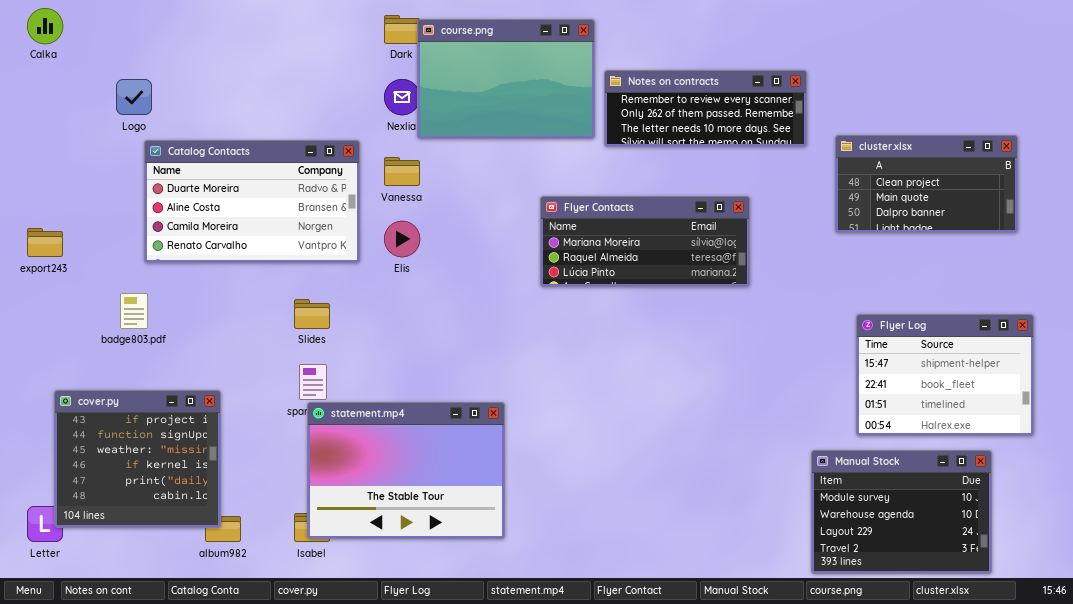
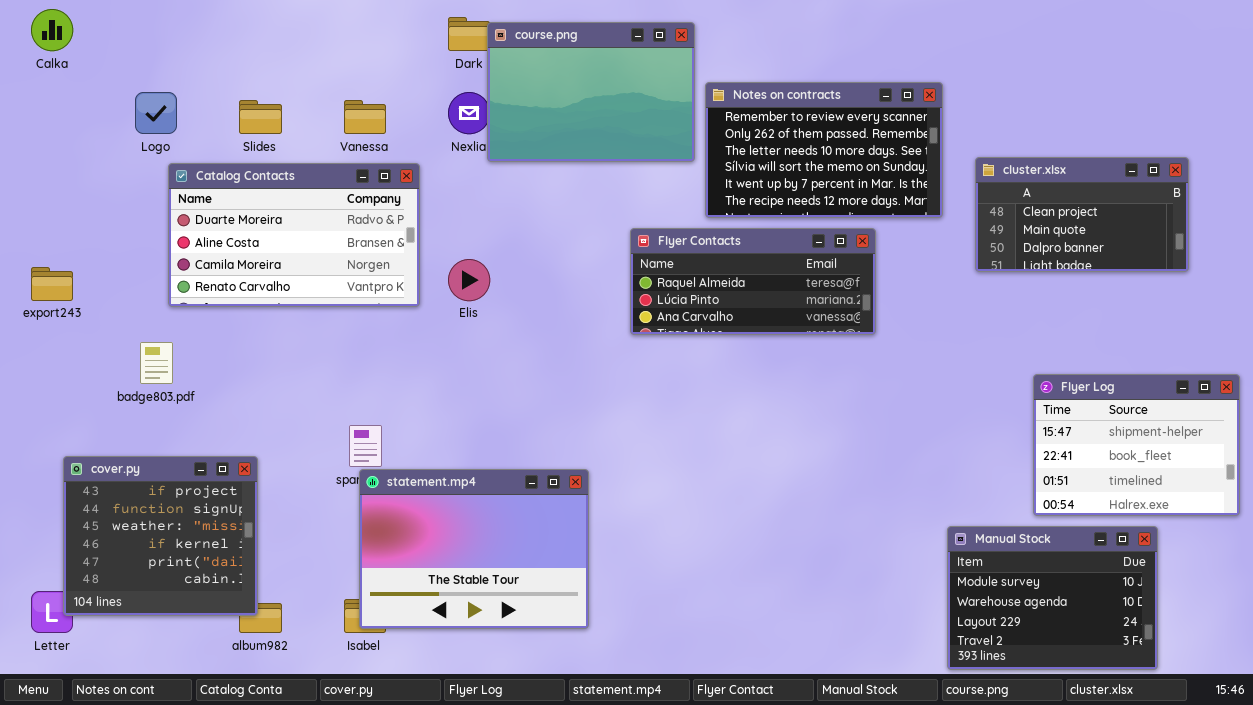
Notes on contracts: [604,70,807,147] -> [705,82,943,218], resized
Vanessa: [384,157,420,186] -> [344,100,386,134], moved
Flyer Contacts: [540,196,750,287] -> [630,228,876,335], scrolled down 1 row
Slides: [294,299,330,329] -> [239,100,282,134], moved
Flyer Log: [856,314,1034,436] -> [1033,374,1240,516], moved

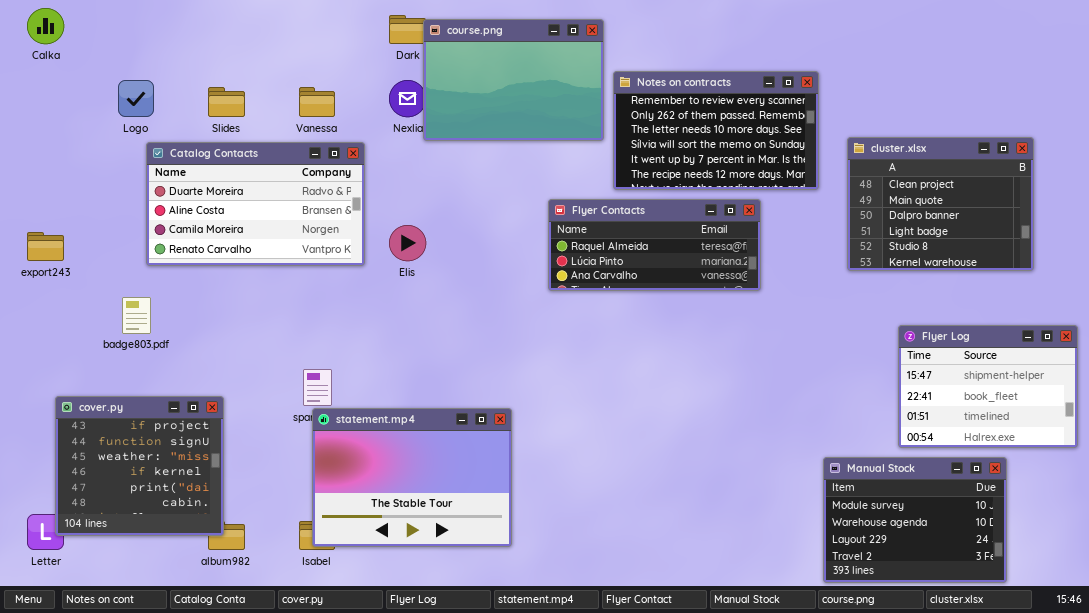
cluster.xlsx: [975,157,1189,272] -> [847,137,1034,271], resized

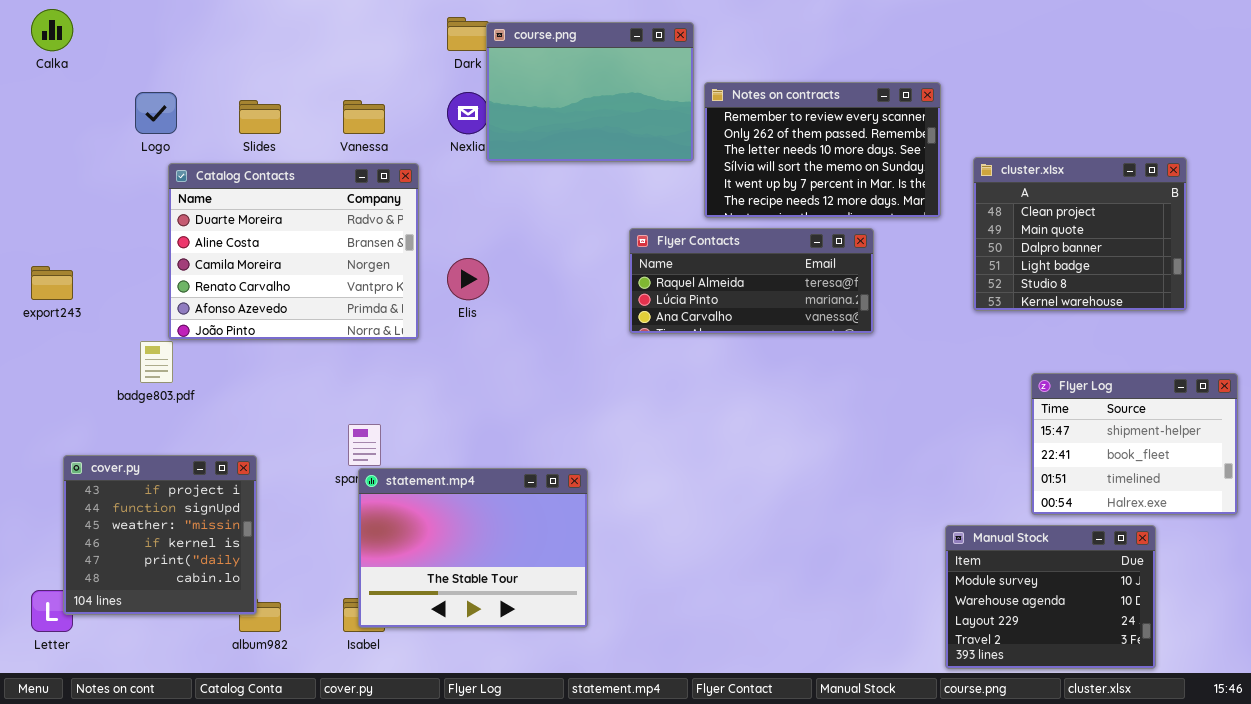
Catalog Contacts: [146,142,365,266] -> [168,163,419,340], resized

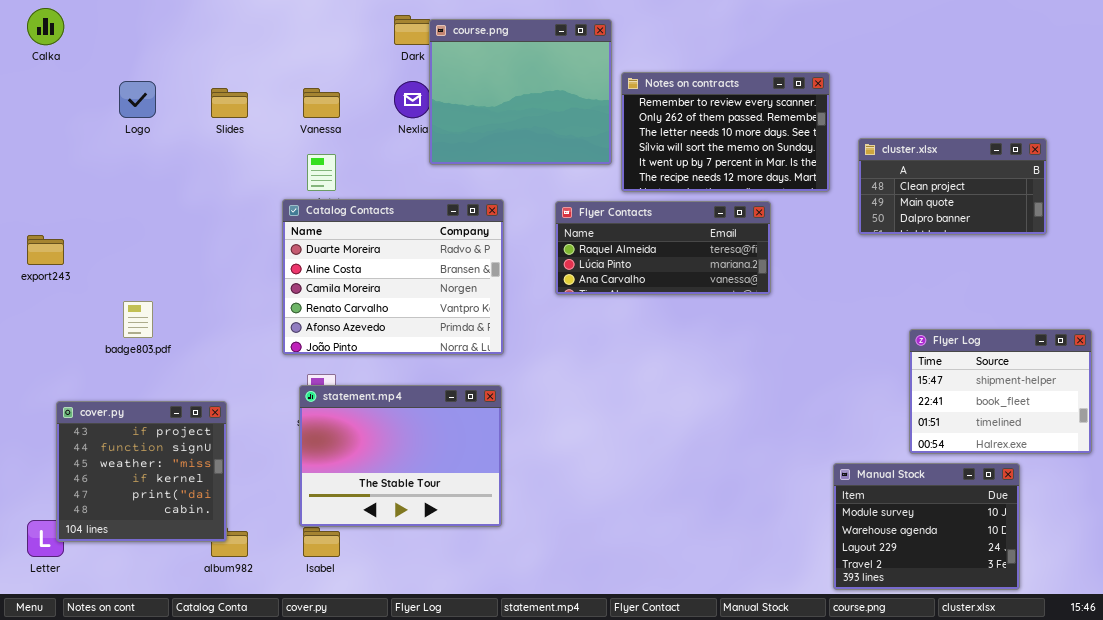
course.png: [486,22,694,162] -> [429,19,612,165], resized
cluster.xlsx: [973,157,1187,311] -> [858,138,1047,235], resized
Catalog Contacts: [168,163,419,340] -> [282,199,504,355], moved
statement.mp4: [358,468,588,628] -> [299,385,502,527], moved

